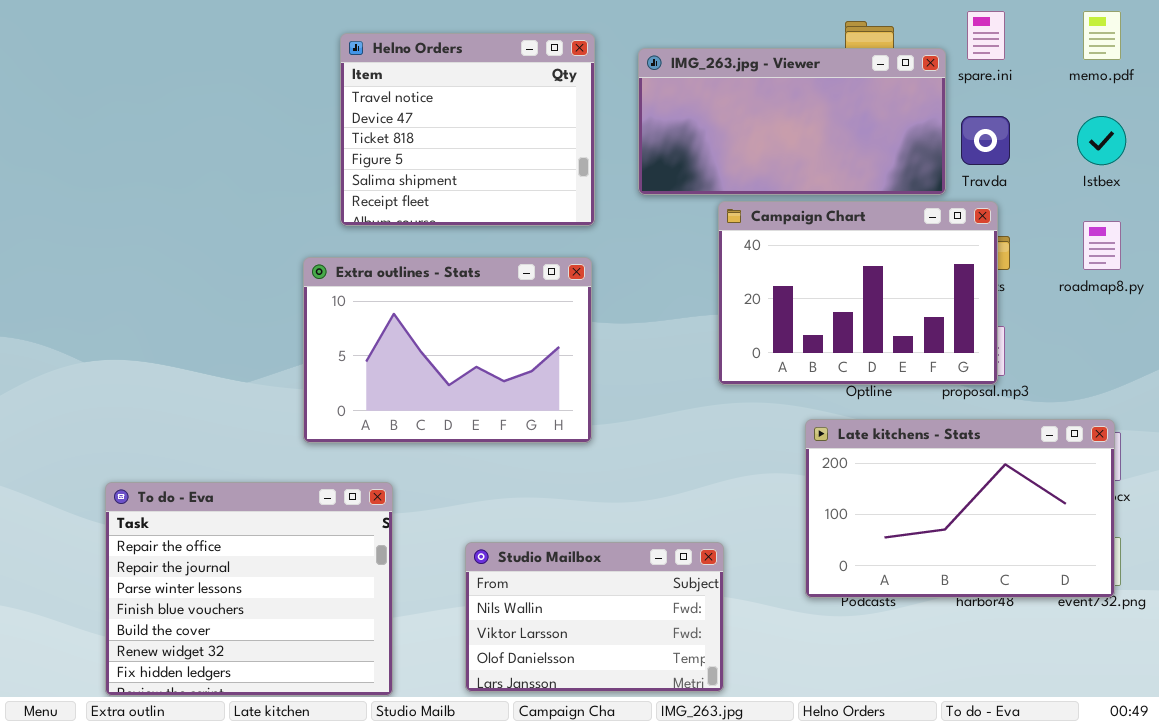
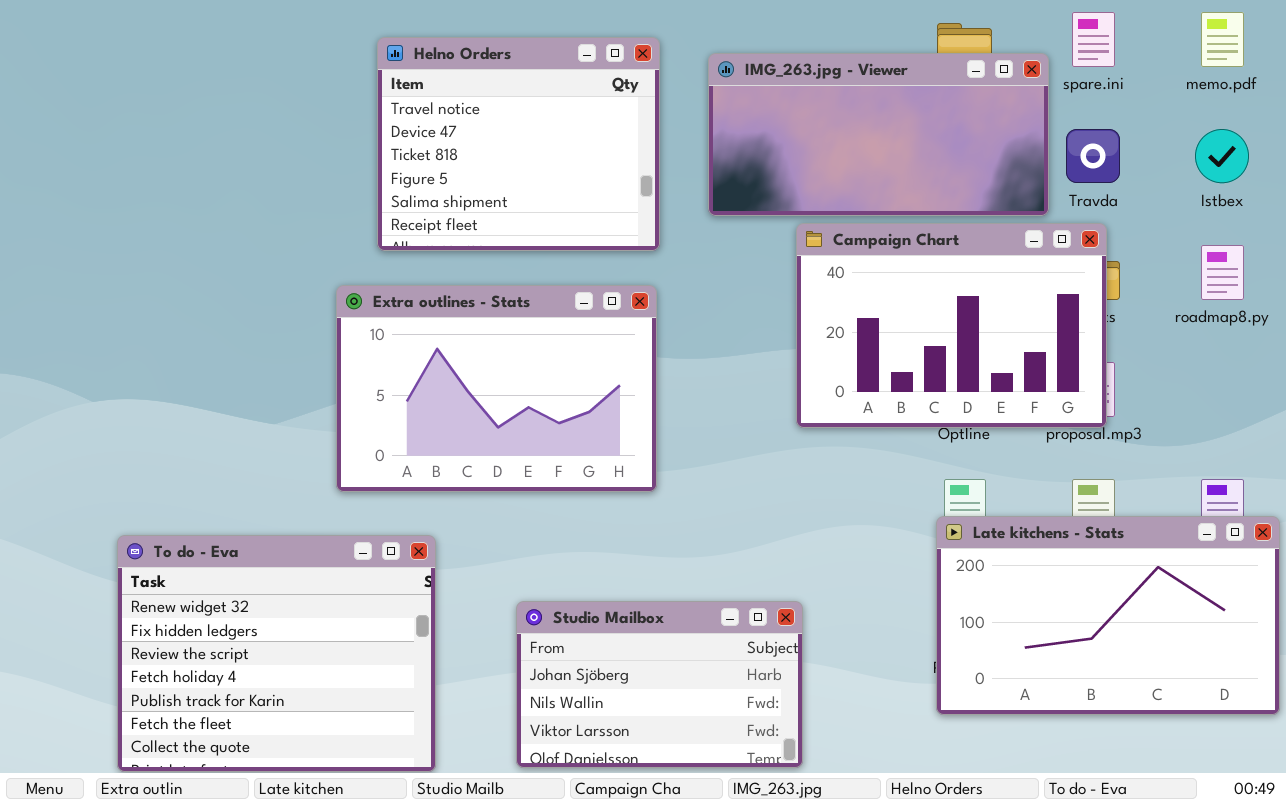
Late kitchens - Stats: [805,419,1115,598] -> [936,516,1280,715], moved
To do - Eva: [105,482,393,696] -> [117,535,436,772], scrolled down 5 rows
Studio Mailbox: [465,542,724,692] -> [516,601,803,768], scrolled up 1 row

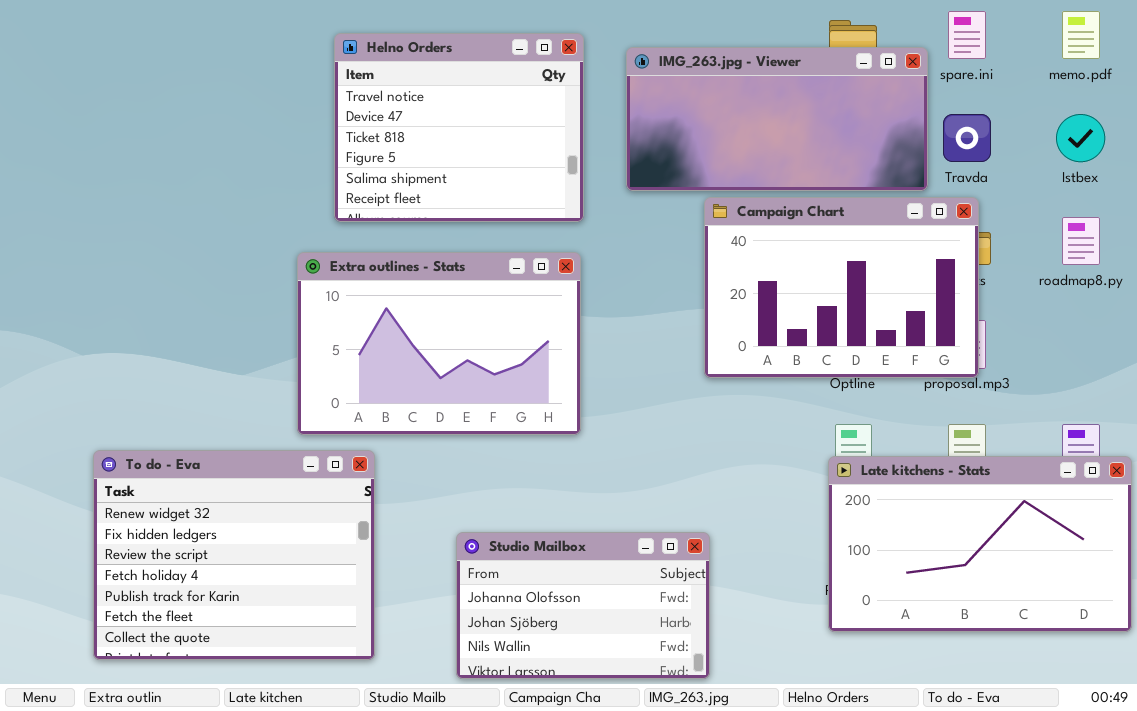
To do - Eva: [117,535,436,772] -> [93,450,375,660], moved
Studio Mailbox: [516,601,803,768] -> [456,532,710,679], scrolled up 1 row

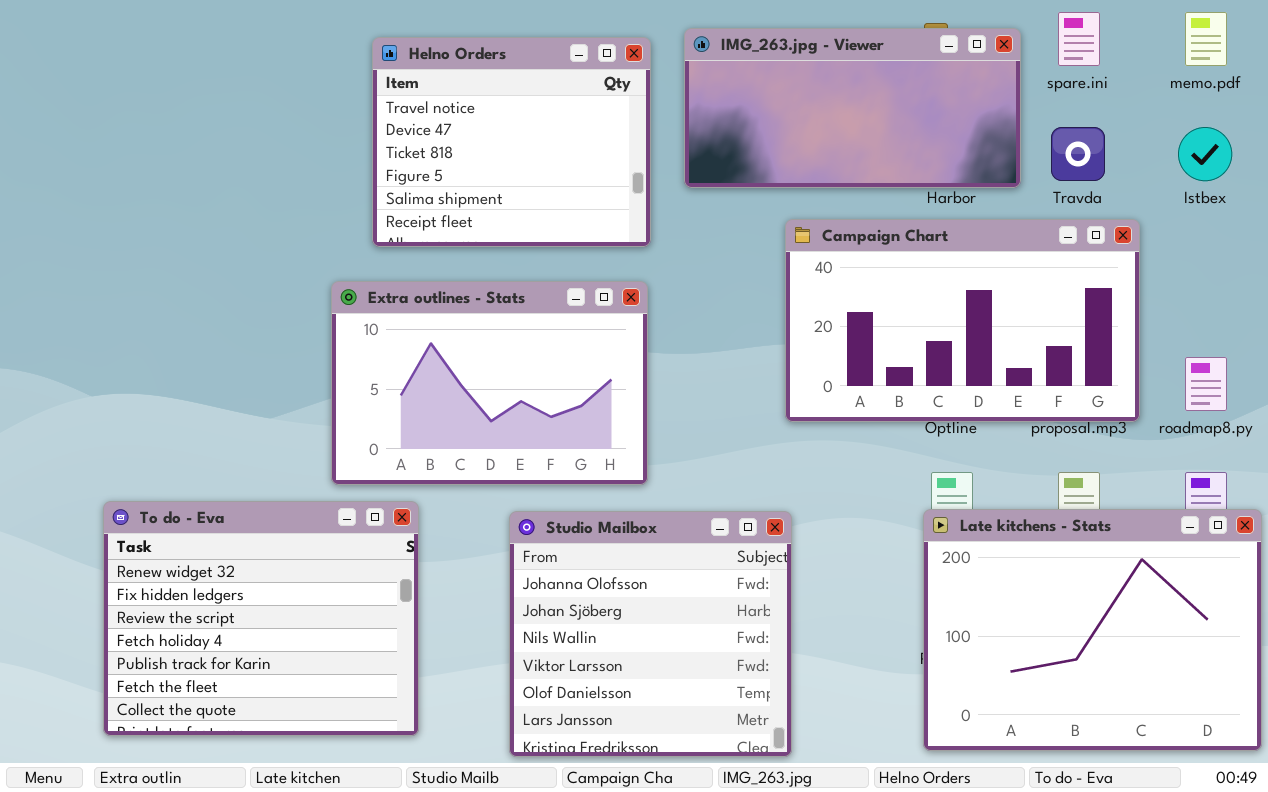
IMG_263.jpg - Viewer: [626,47,928,191] -> [684,28,1021,188], moved
Campaign Chart: [704,197,979,378] -> [785,219,1140,422], resized
roadmap8.py: [1062,217,1100,265] -> [1185,357,1227,411], moved
Late kitchens - Stats: [828,456,1132,632] -> [923,509,1262,751], resized
Studio Mailbox: [456,532,710,679] -> [509,511,792,757], resized

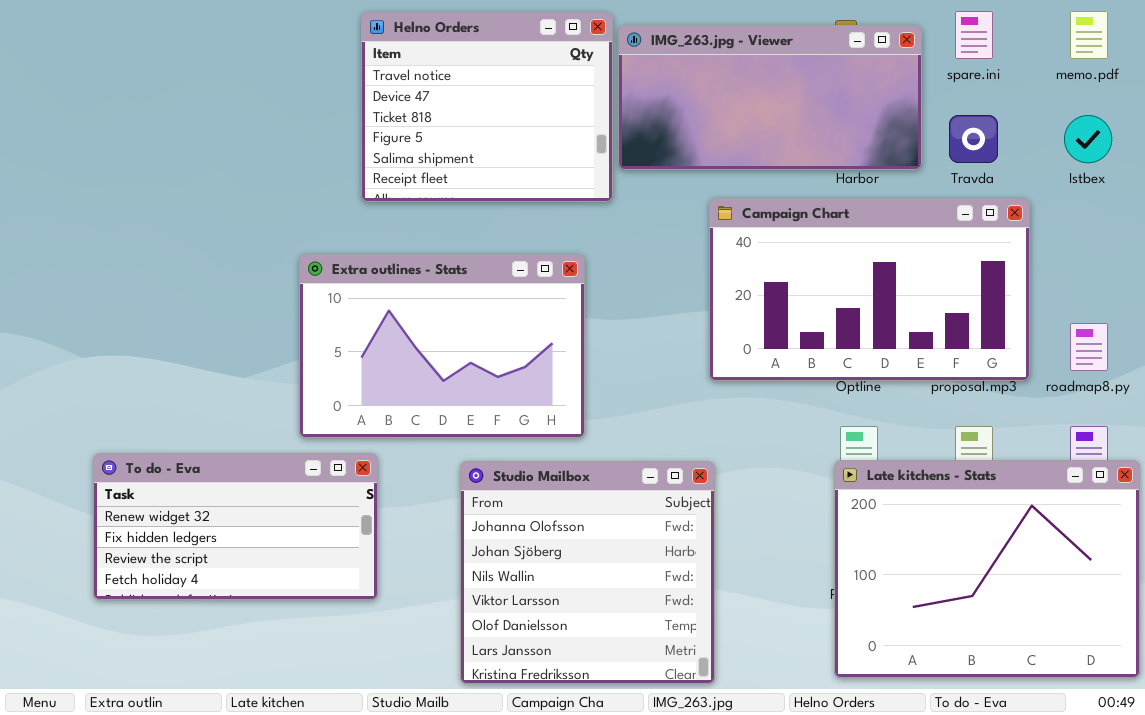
Helno Orders: [372,37,651,247] -> [361,12,613,202], moved
To do - Eva: [103,501,419,736] -> [93,453,378,600], resized

